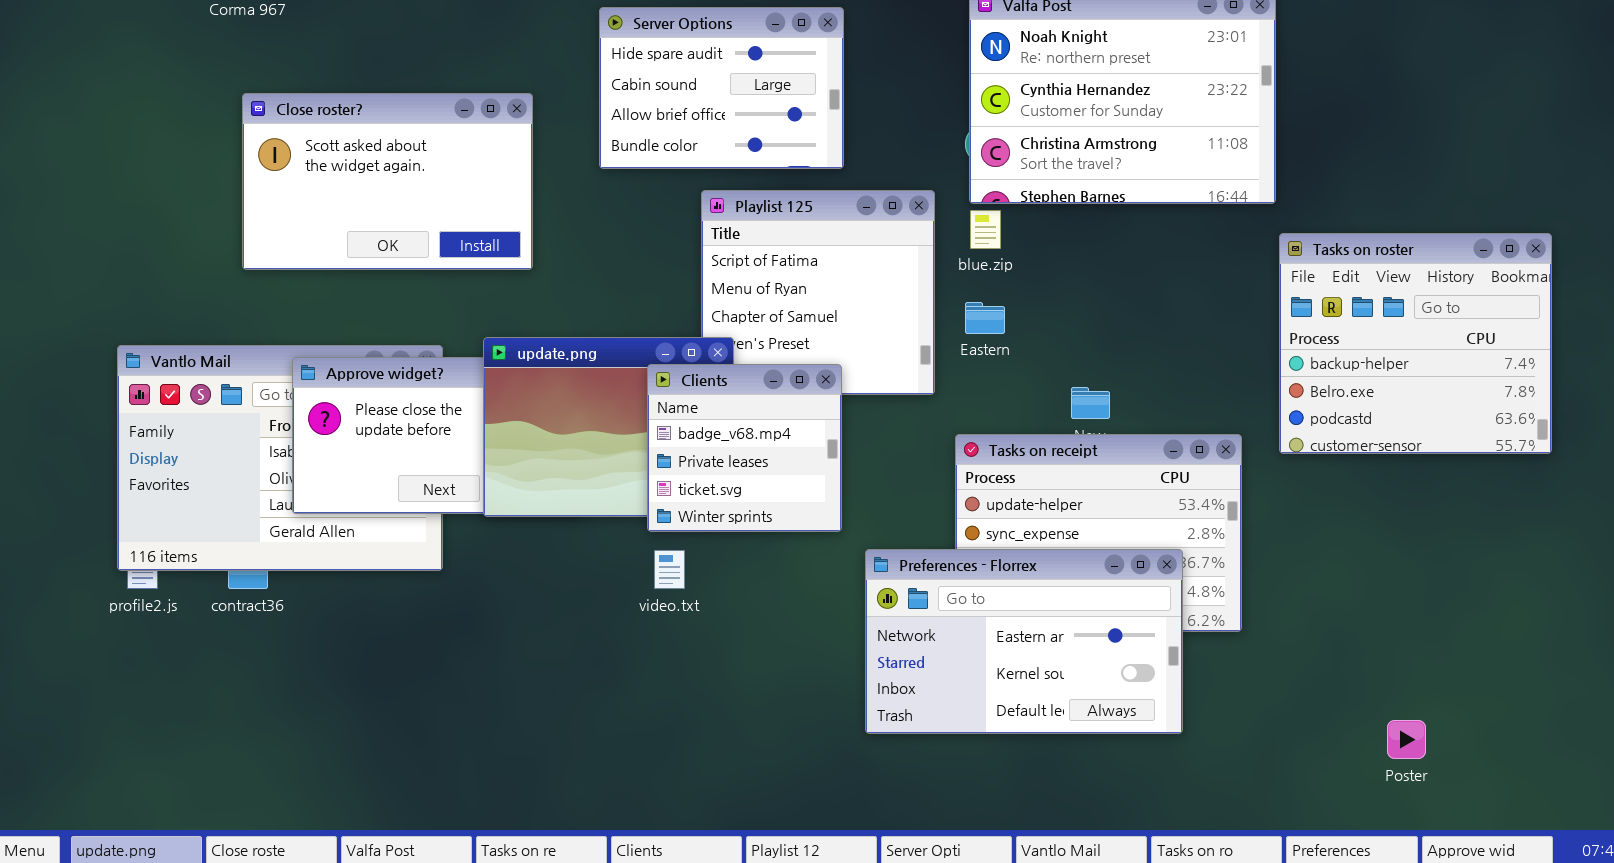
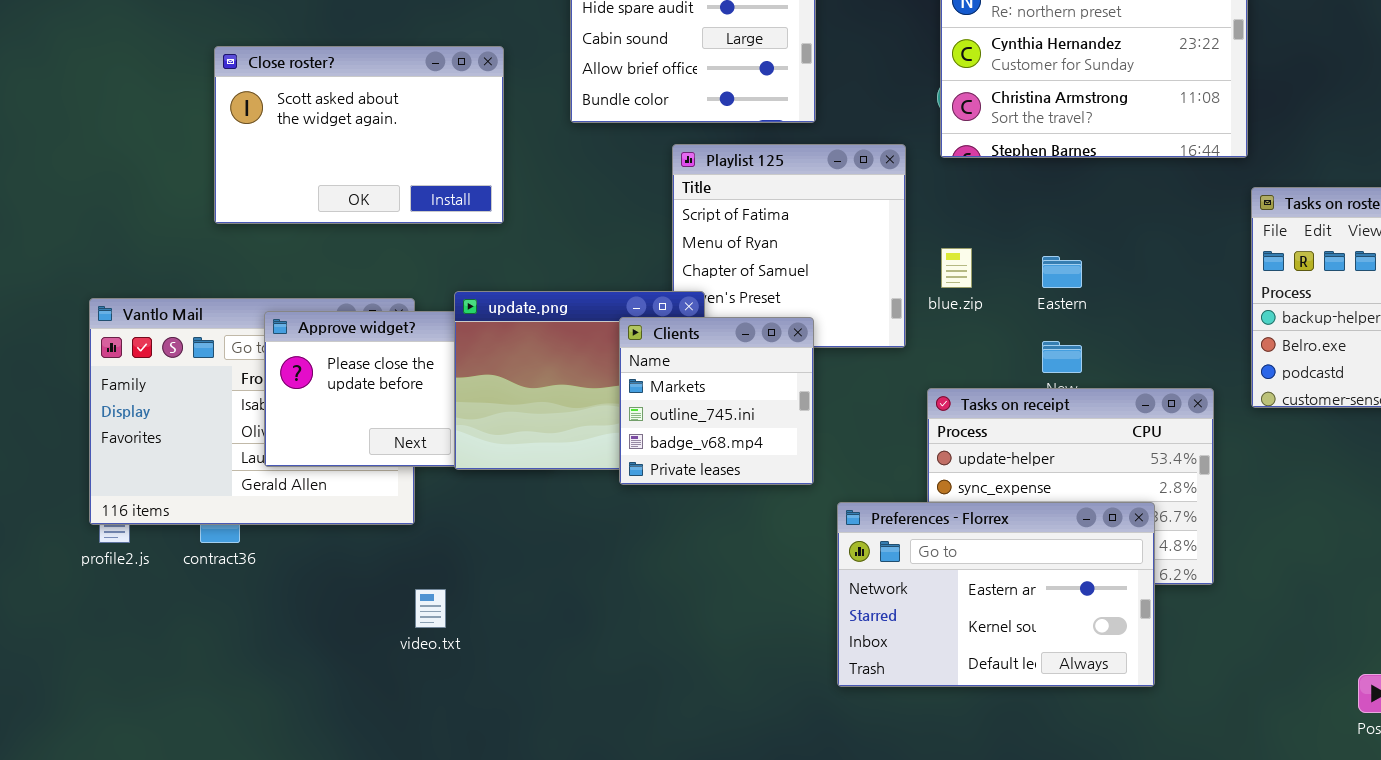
blue.zip: [970,210,1001,249] -> [941,248,972,288], moved
Eastern: [965,302,1005,334] -> [1042,256,1082,288], moved
Clients: [647,364,842,532] -> [619,317,814,485], scrolled up 2 rows
video.txt: [654,550,685,589] -> [415,589,446,628], moved

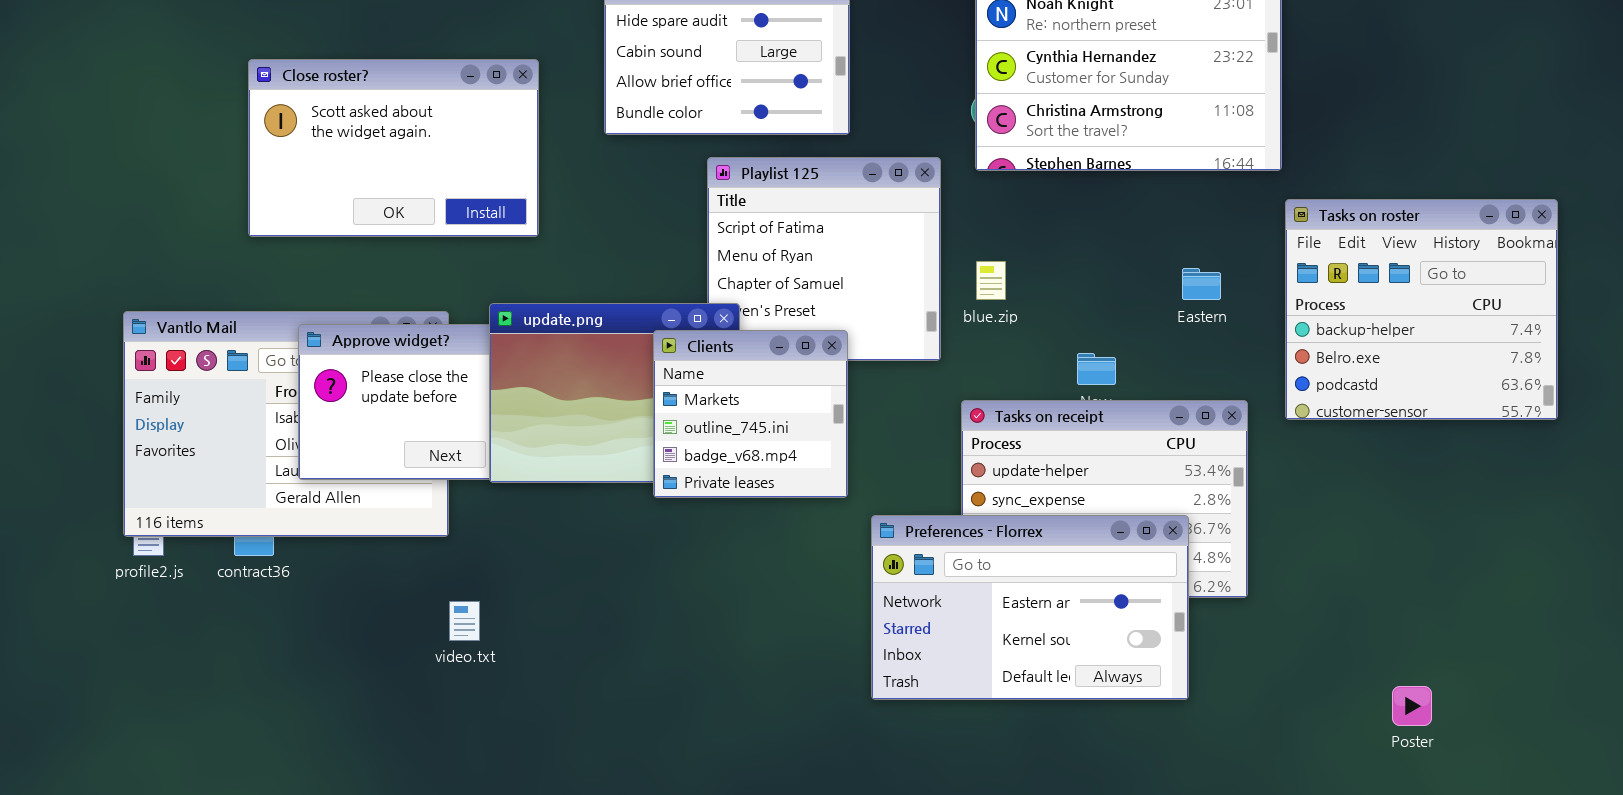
Eastern: [1042,256,1082,288] -> [1182,268,1221,300], moved

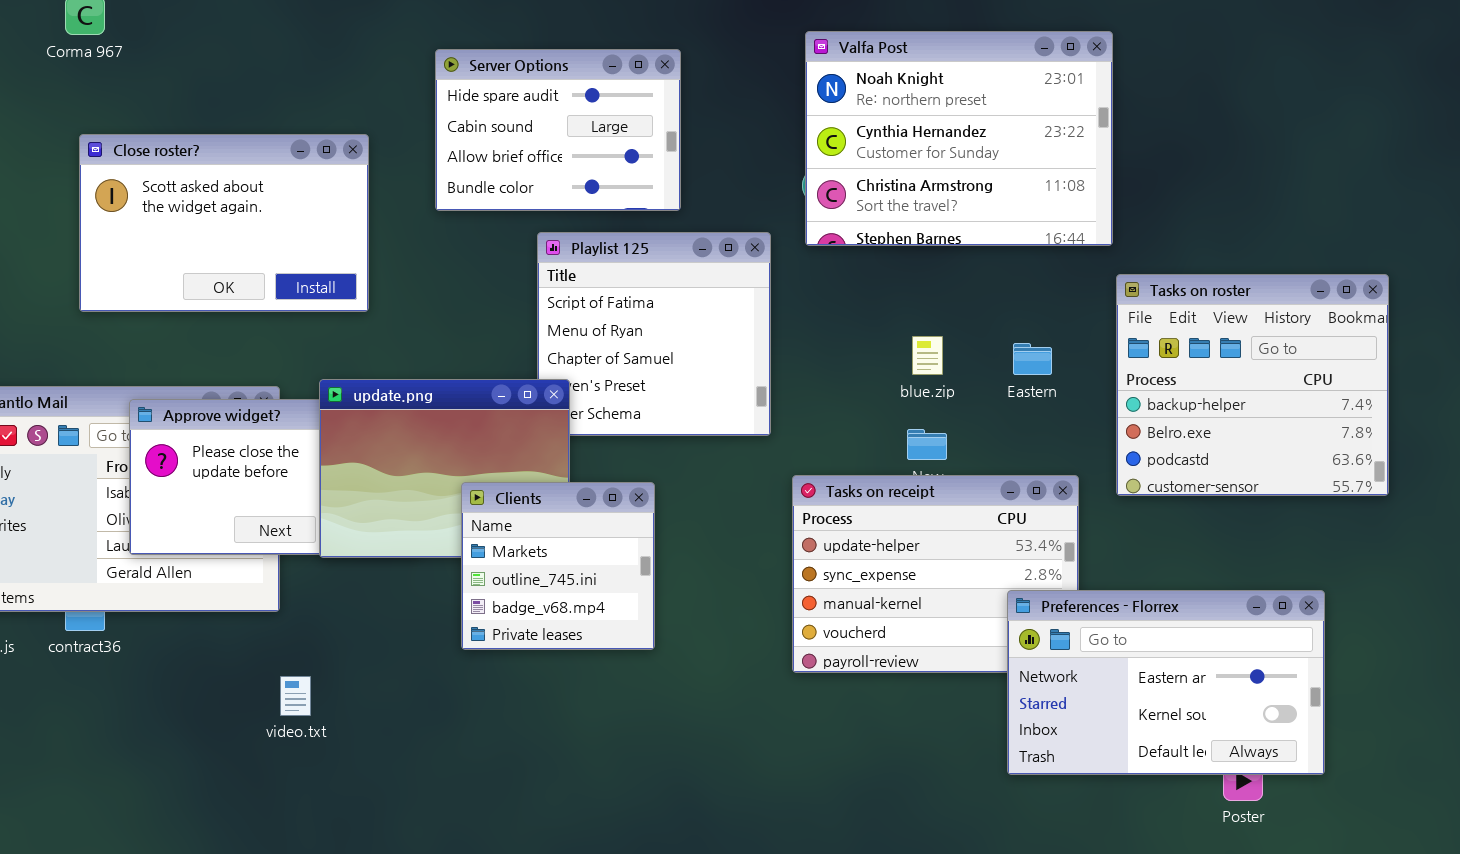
blue.zip: [976,261,1006,300] -> [912,336,943,375], moved
Clients: [653,330,848,498] -> [461,482,655,650], moved
Preferences - Florrex: [871,515,1189,700] -> [1007,590,1325,775], moved

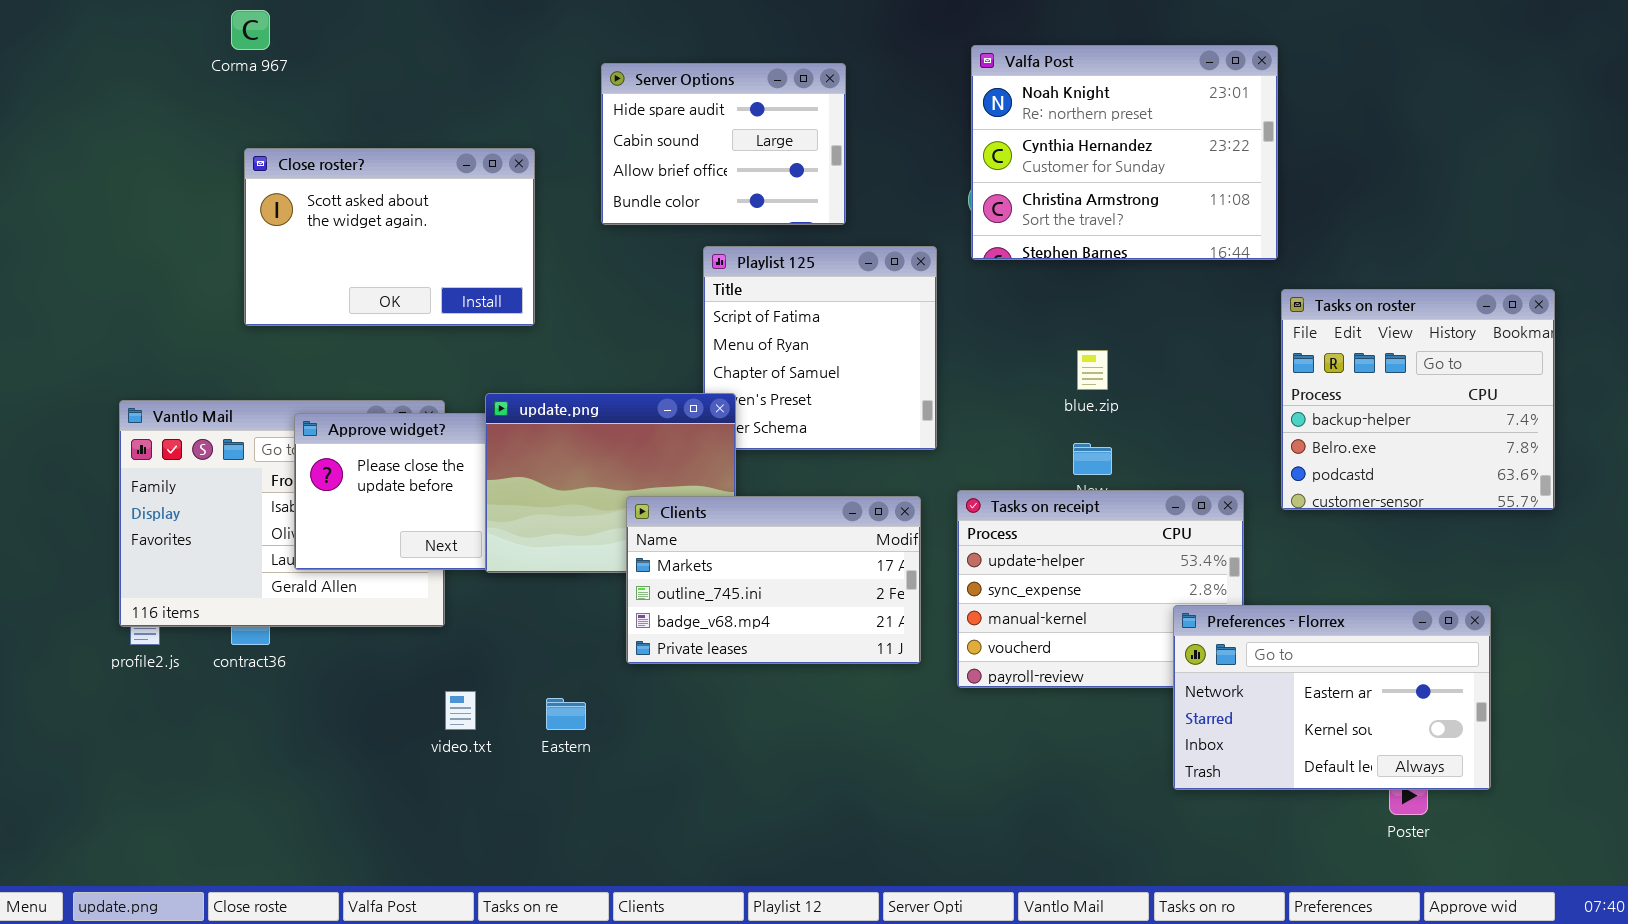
Eastern: [1013,343,1052,375] -> [546,698,586,730], moved
Clients: [461,482,655,650] -> [626,496,921,664], resized

